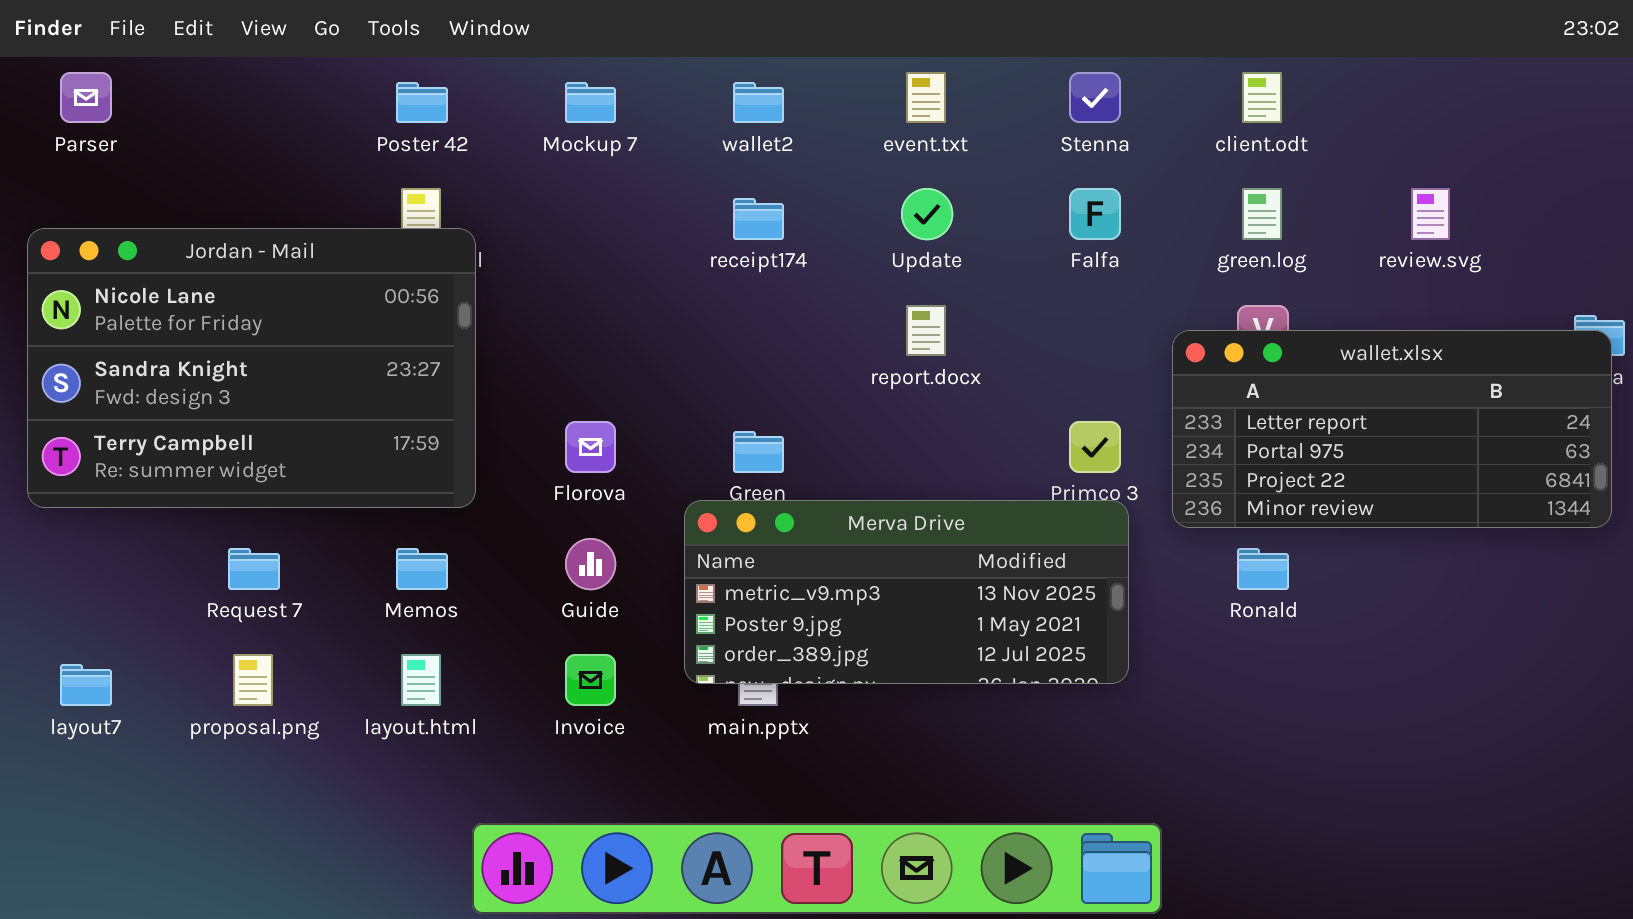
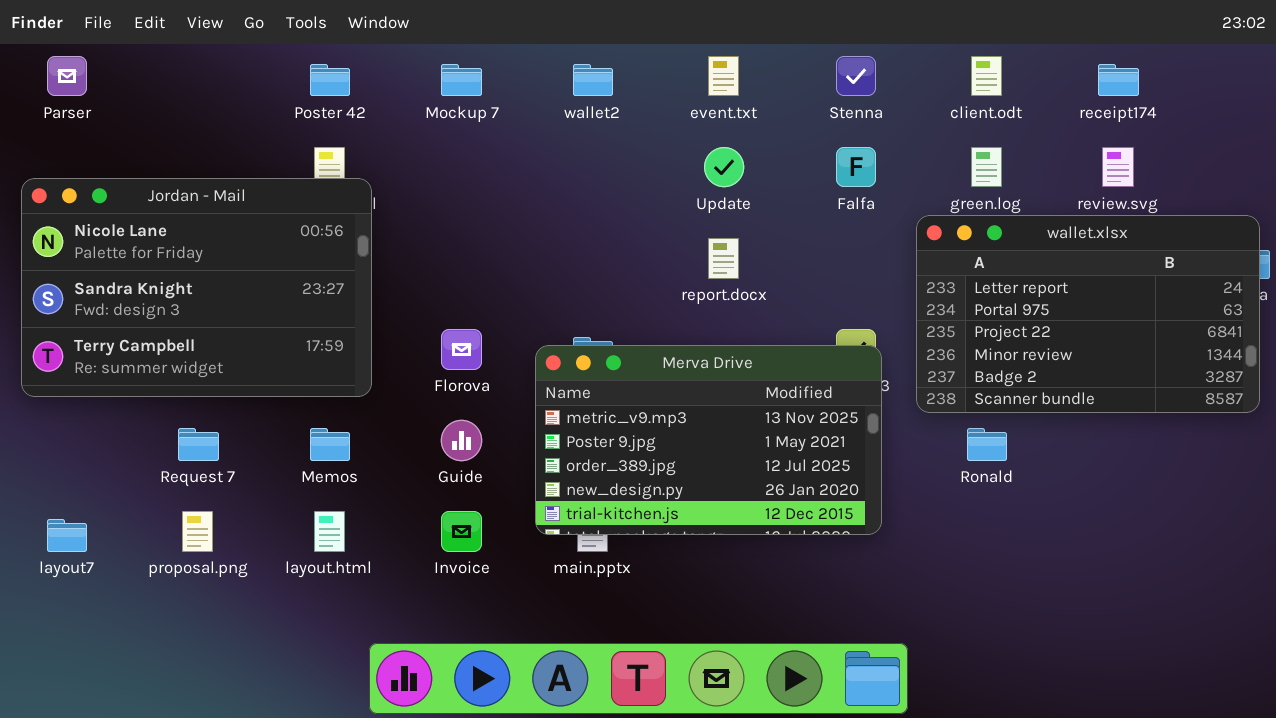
receipt174: [733,198,784,240] -> [1098,64,1139,96], moved
wallet.xlsx: [1172,330,1612,528] -> [916,215,1260,413], resized
Merva Drive: [684,500,1129,684] -> [535,345,882,535], resized

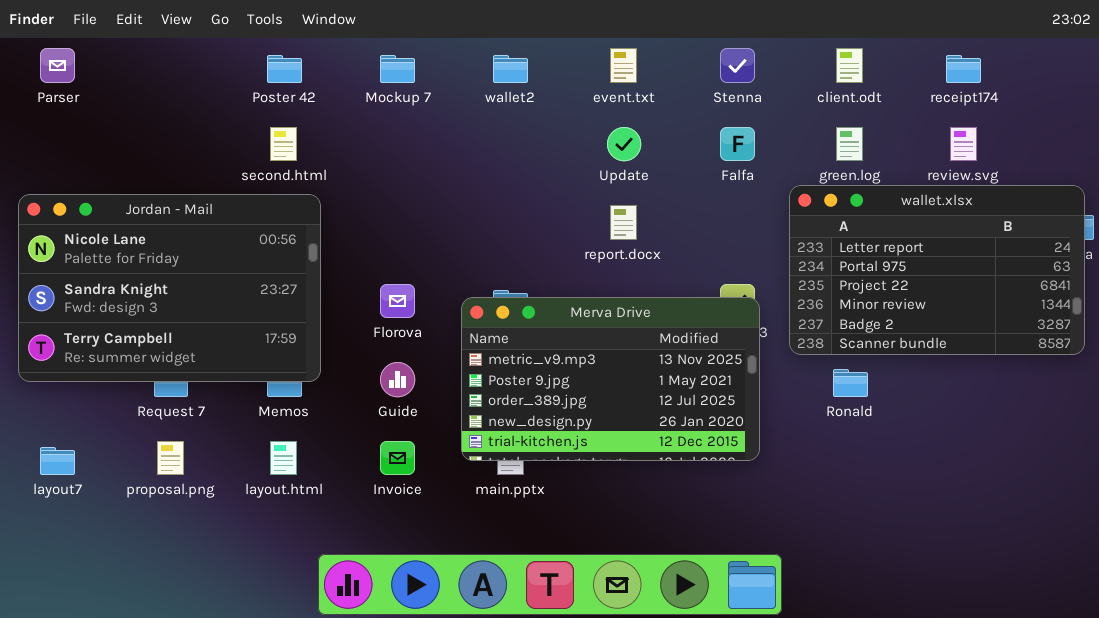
Jordan - Mail: [21,178,372,397] -> [18,194,321,382], moved

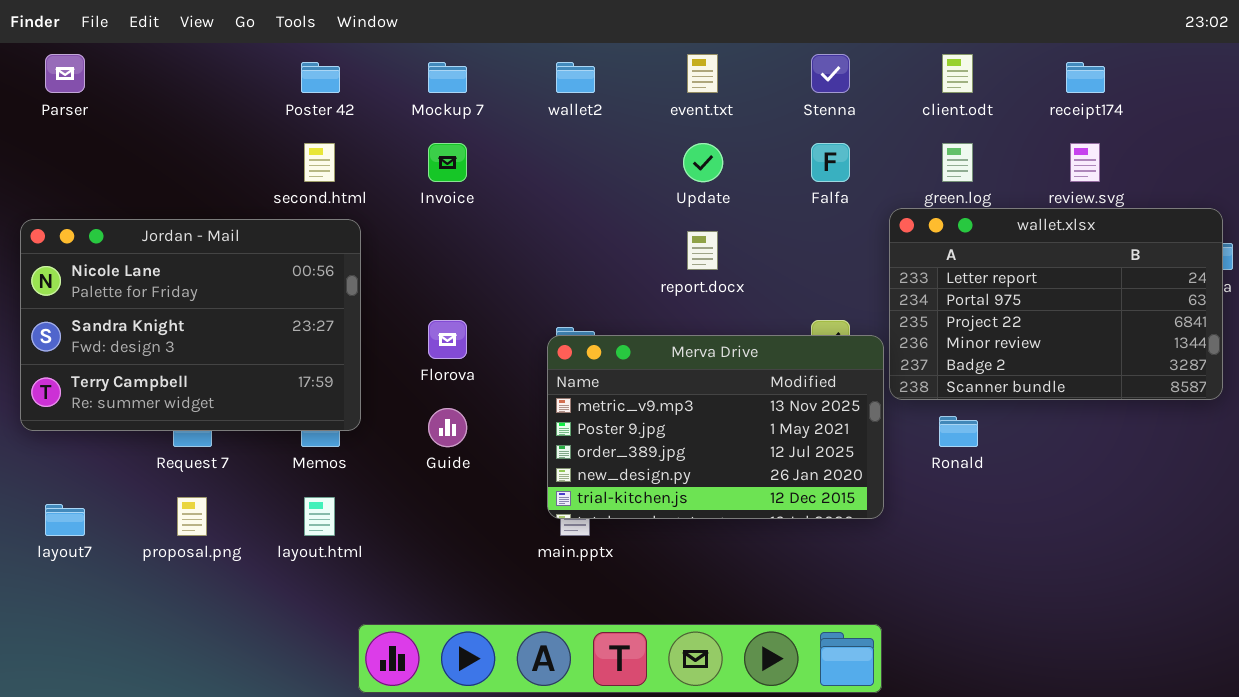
Merva Drive: [461,297,760,461] -> [547,335,884,519], moved
Invoice: [380,441,415,475] -> [428,143,467,182], moved

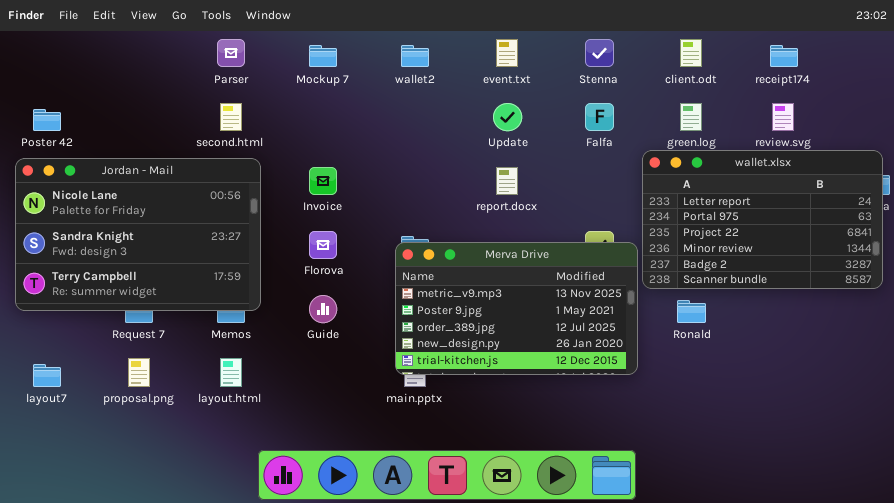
Parser: [45,54,85,93] -> [217,39,245,67], moved
Poster 42: [301,62,340,93] -> [33,109,61,131], moved
Invoice: [428,143,467,182] -> [309,167,337,195], moved

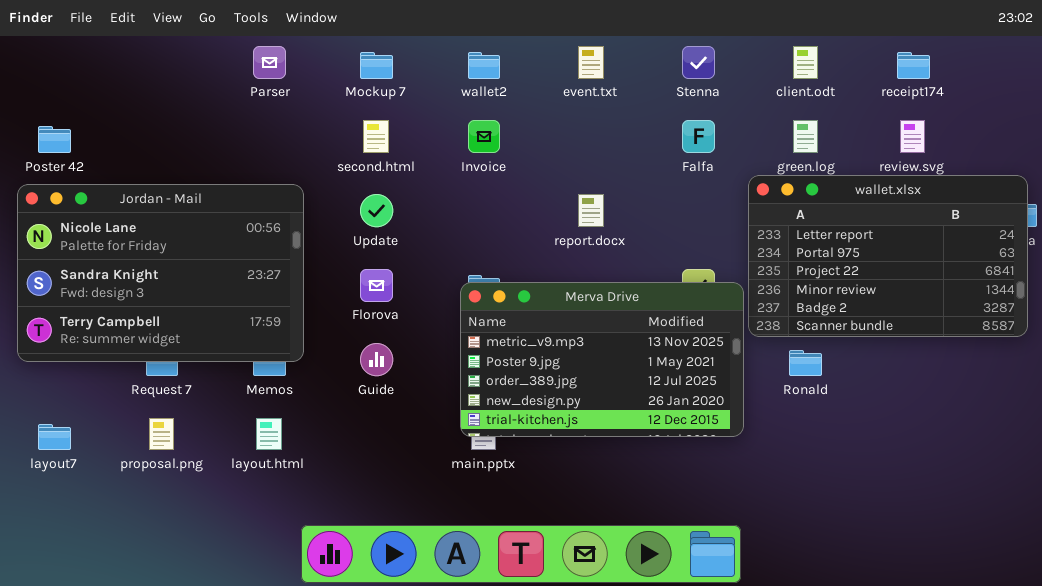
second.html: [220,103,242,131] -> [363,120,389,153], moved
Update: [493,103,522,131] -> [360,194,393,227], moved
Invoice: [309,167,337,195] -> [468,120,500,153], moved

